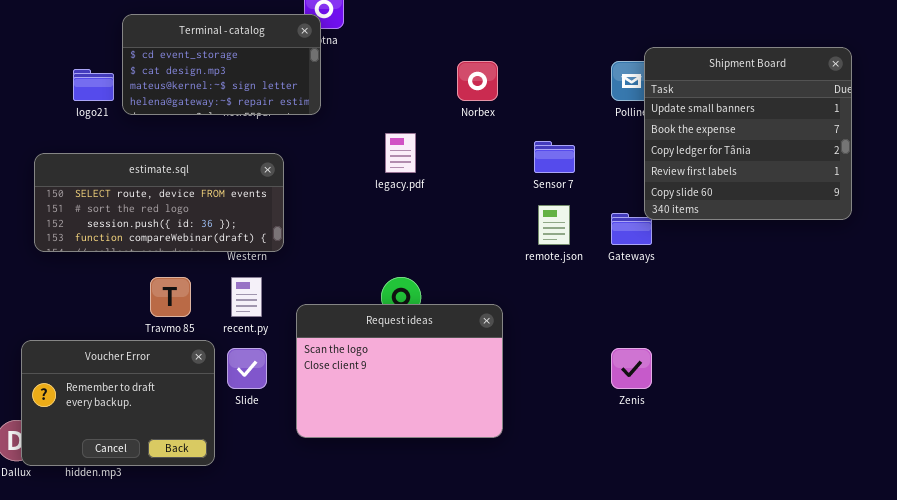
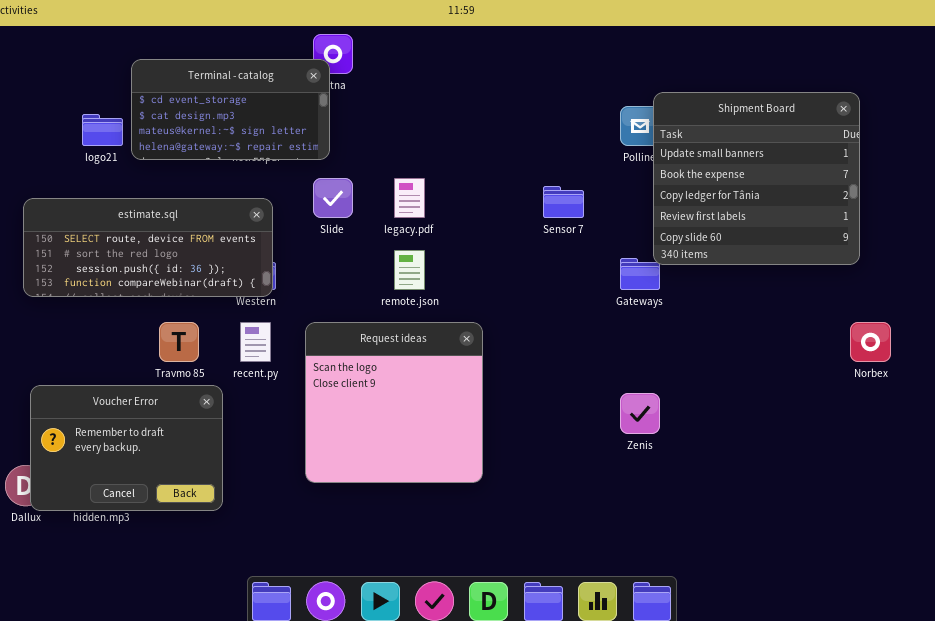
Norbex: [457,61,498,101] -> [850,322,891,362], moved
estimate.sql: [34,153,284,252] -> [23,198,273,297], moved
remote.json: [538,205,570,245] -> [394,250,425,290], moved
Request ideas: [296,304,503,438] -> [305,322,483,483], resized
Slide: [227,348,267,389] -> [313,178,353,218], moved

